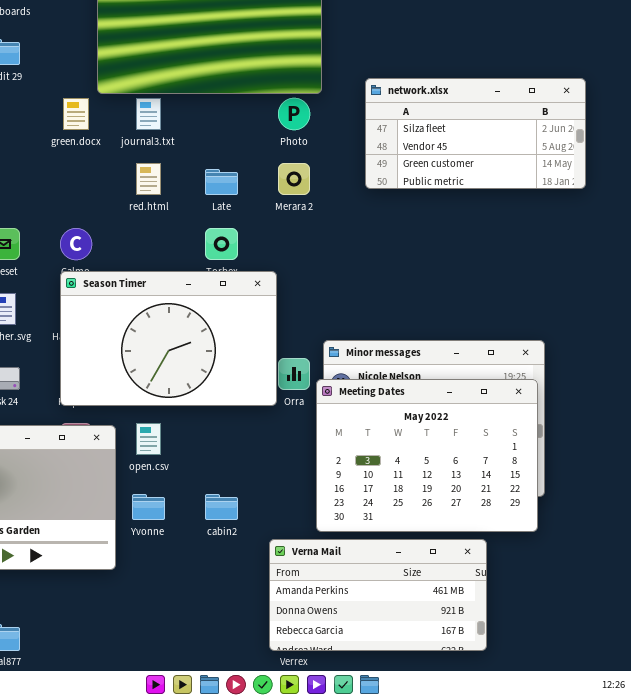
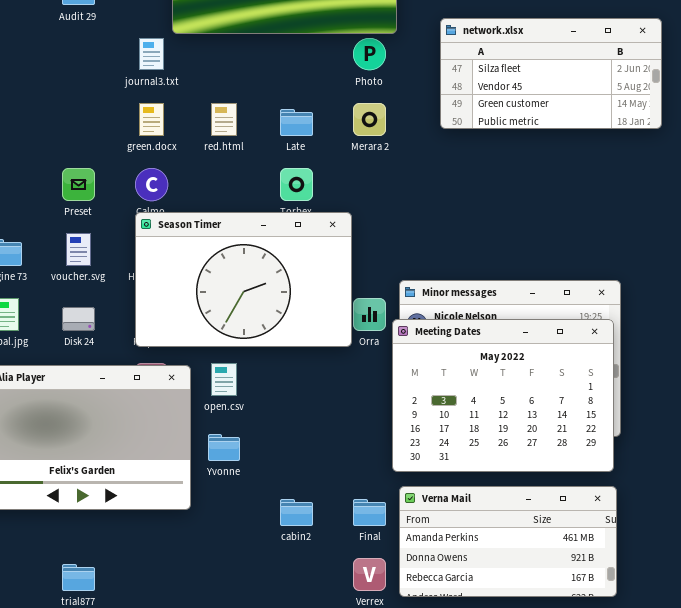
green.docx: [63,98,89,130] -> [139,103,164,136], moved
journal3.txt: [136,98,161,130] -> [139,38,164,70], moved
cabin2: [205,494,238,520] -> [280,499,313,526], moved
Verna Mail: [269,539,487,651] -> [399,486,617,597], moved

